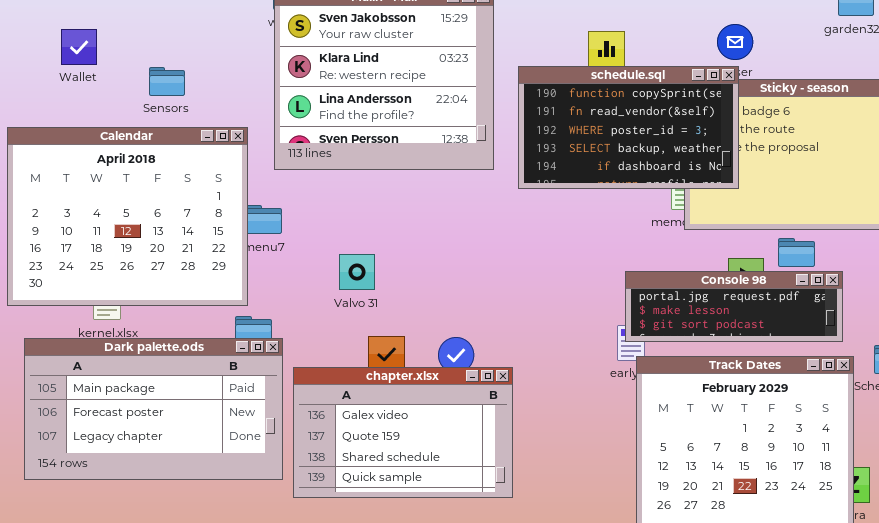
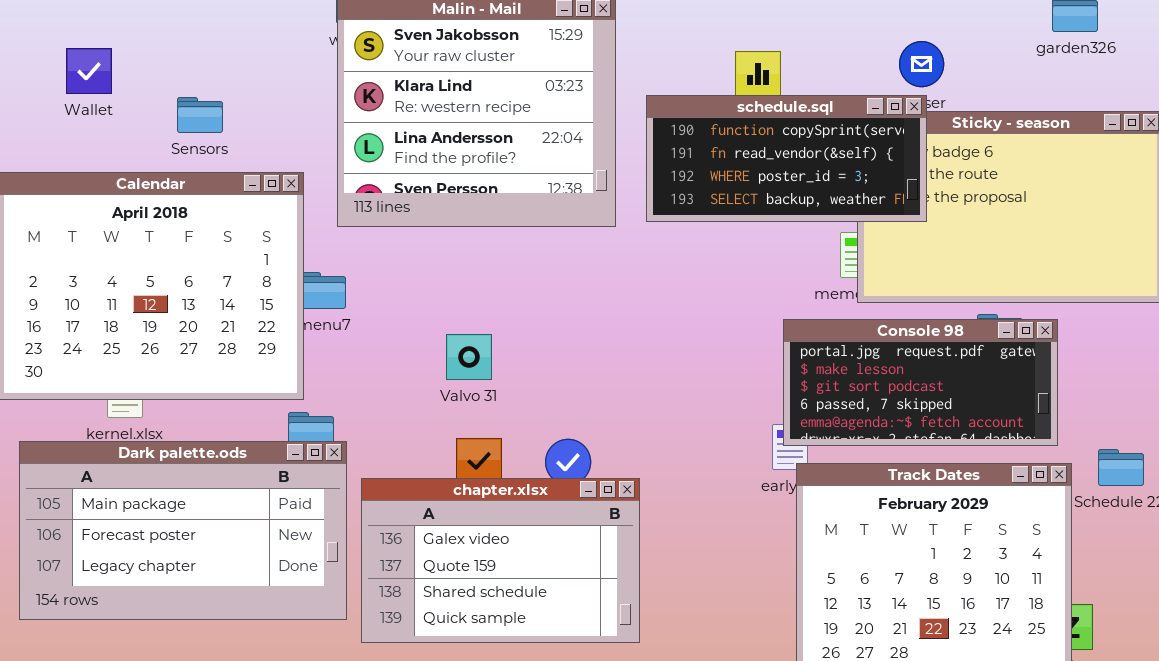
schedule.sql: [518,66,739,189] -> [646,95,927,222], resized
Valvo 31: [339,254,375,290] -> [446,334,492,380], moved
Console 98: [625,271,843,342] -> [783,319,1058,446], resized

